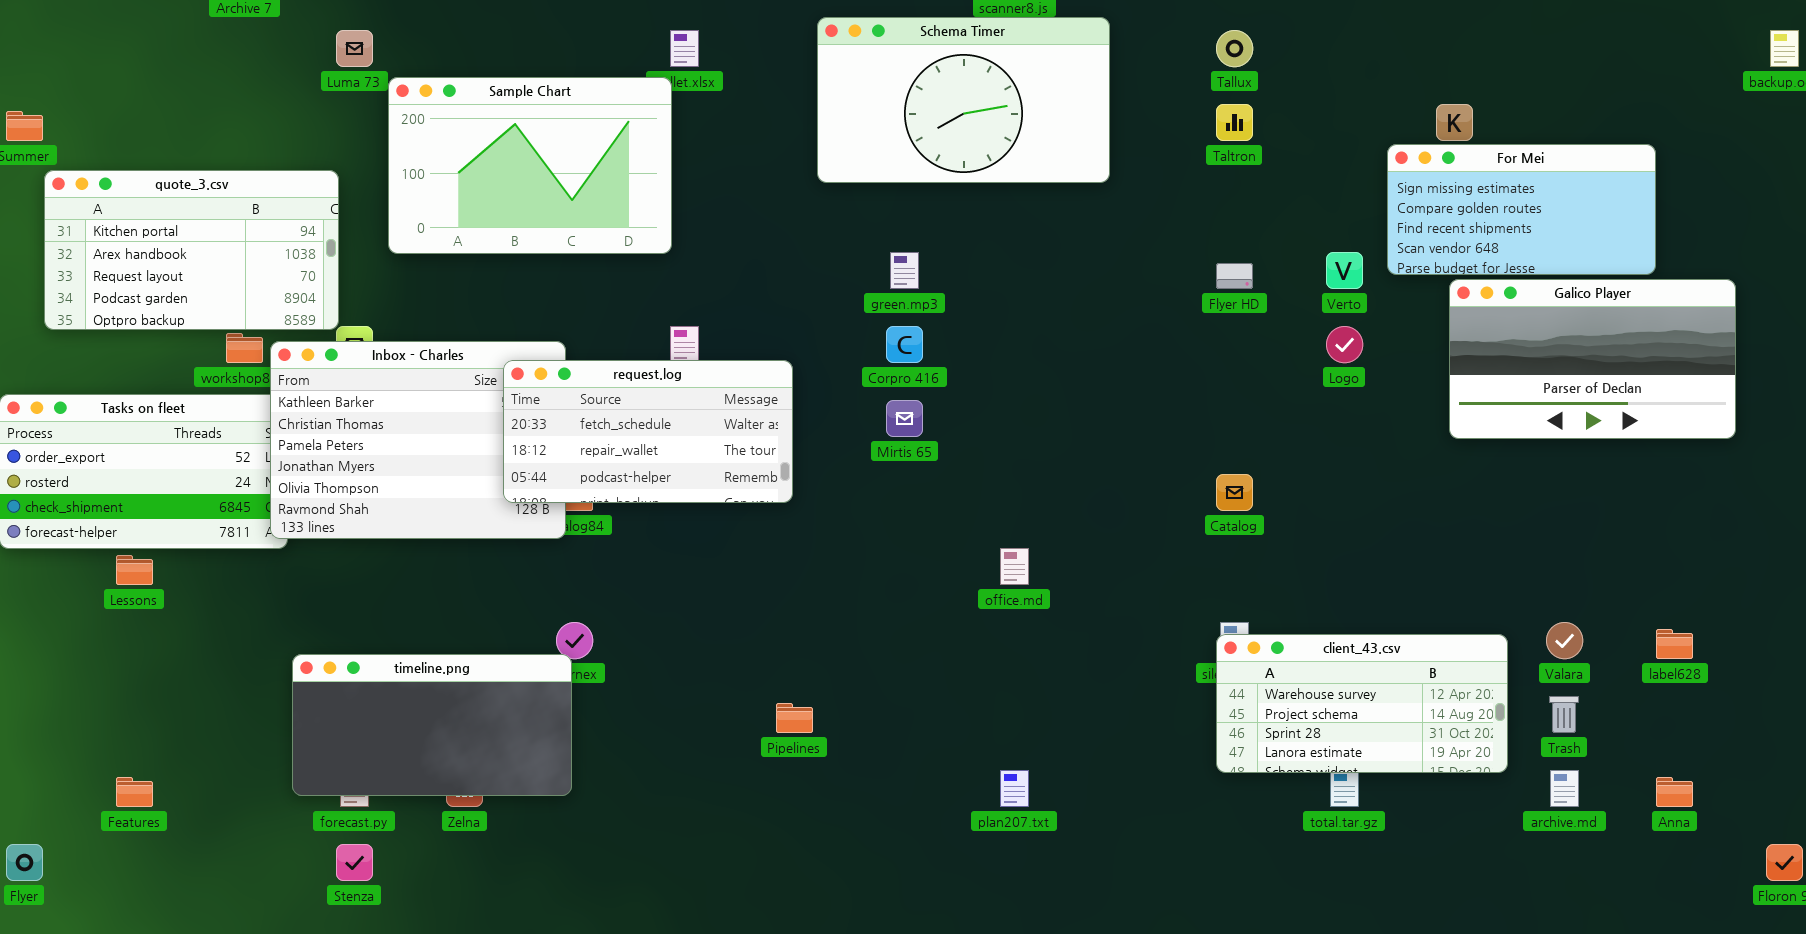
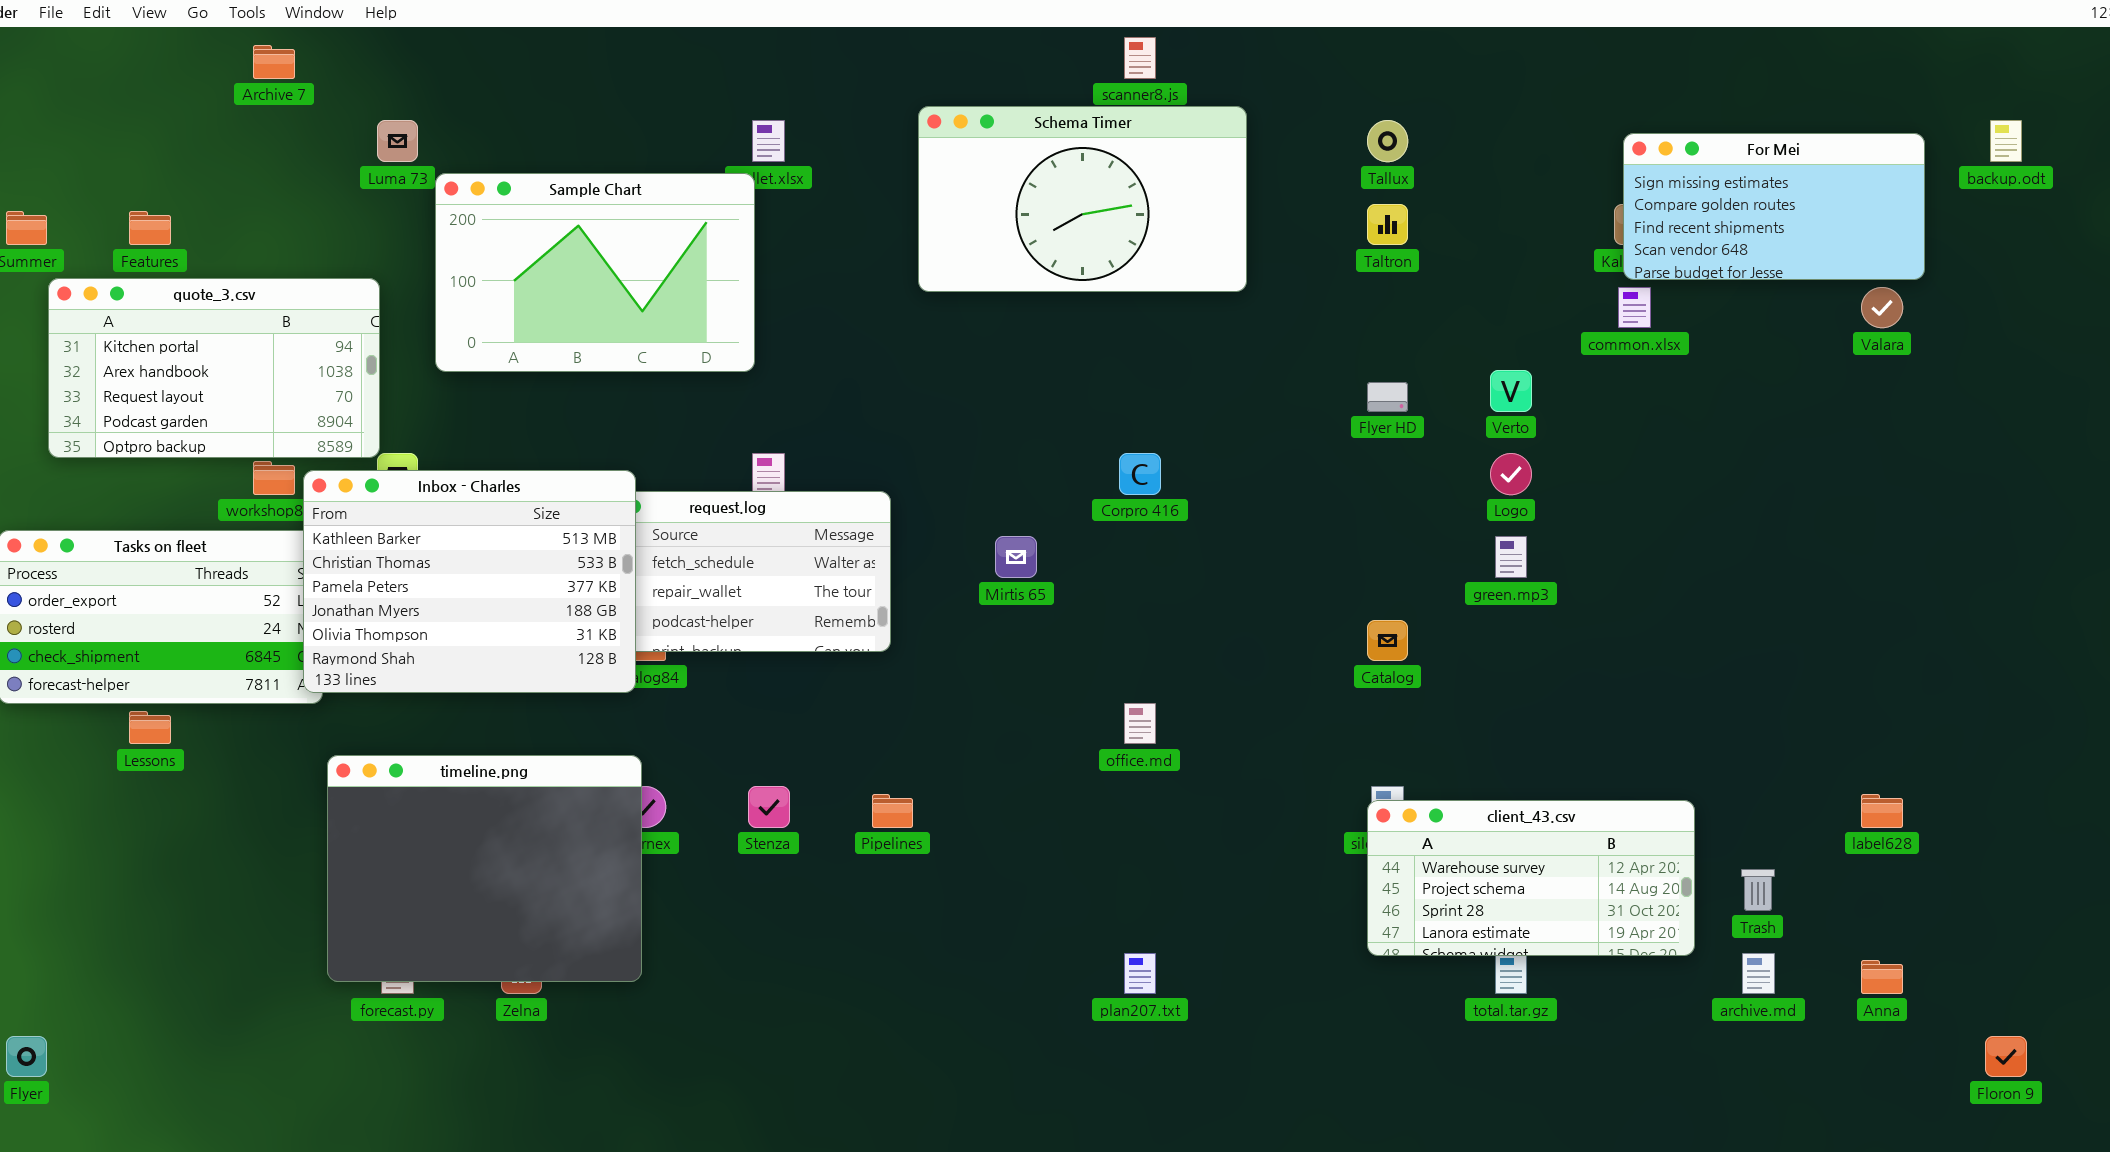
For Mei: [1387,144,1656,275] -> [1623,133,1925,280], moved
green.mp3: [890,252,919,289] -> [1495,536,1527,578], moved
Galico Player: [1449,279,1736,439] -> none, closed
Corpro 416: [886,326,923,363] -> [1119,453,1161,495], moved
Inbox - Charles: [270,341,566,539] -> [303,470,636,693], raised
Valara: [1546,622,1583,659] -> [1861,287,1903,328], moved
timeline.png: [292,654,572,796] -> [327,755,642,982], resized
Pipelines: [776,703,813,733] -> [872,794,913,828], moved
Features: [116,777,153,807] -> [129,211,171,245], moved
Stenza: [336,844,373,881] -> [748,786,790,828], moved

